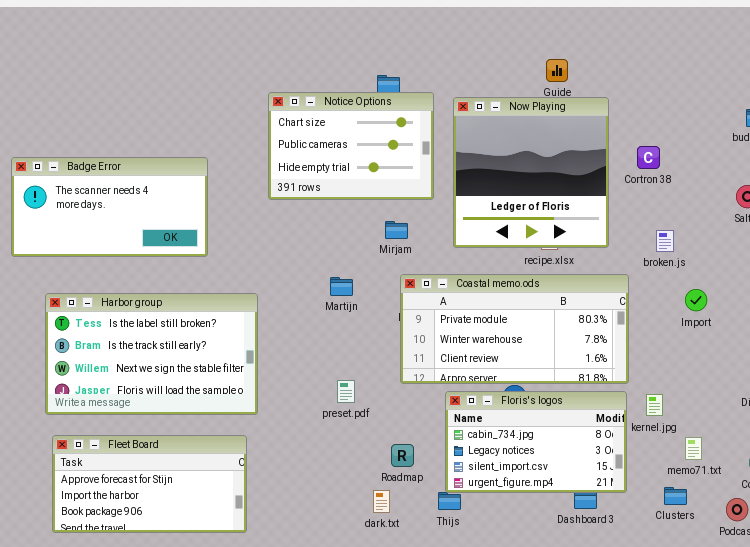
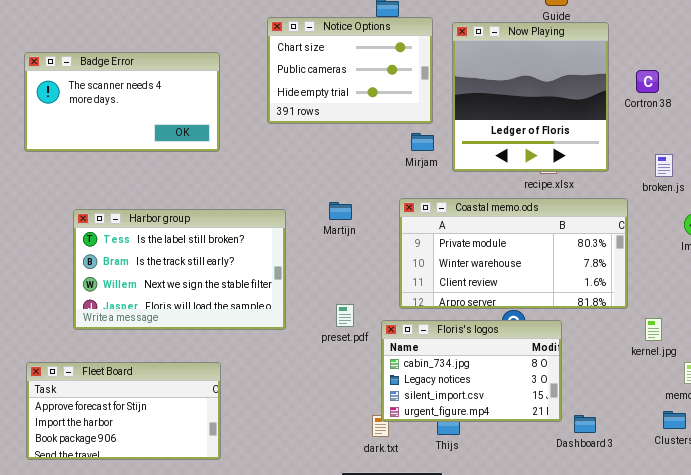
Badge Error: [11,157,208,257] -> [24,52,220,152], moved
Mirjam: [385,221,408,239] -> [411,133,434,151], moved
Harbor group: [45,293,258,415] -> [73,209,286,330], moved
Floris's logos: [445,391,627,493] -> [381,320,562,422], moved
Fleet Board: [52,435,247,533] -> [26,362,221,460], moved

